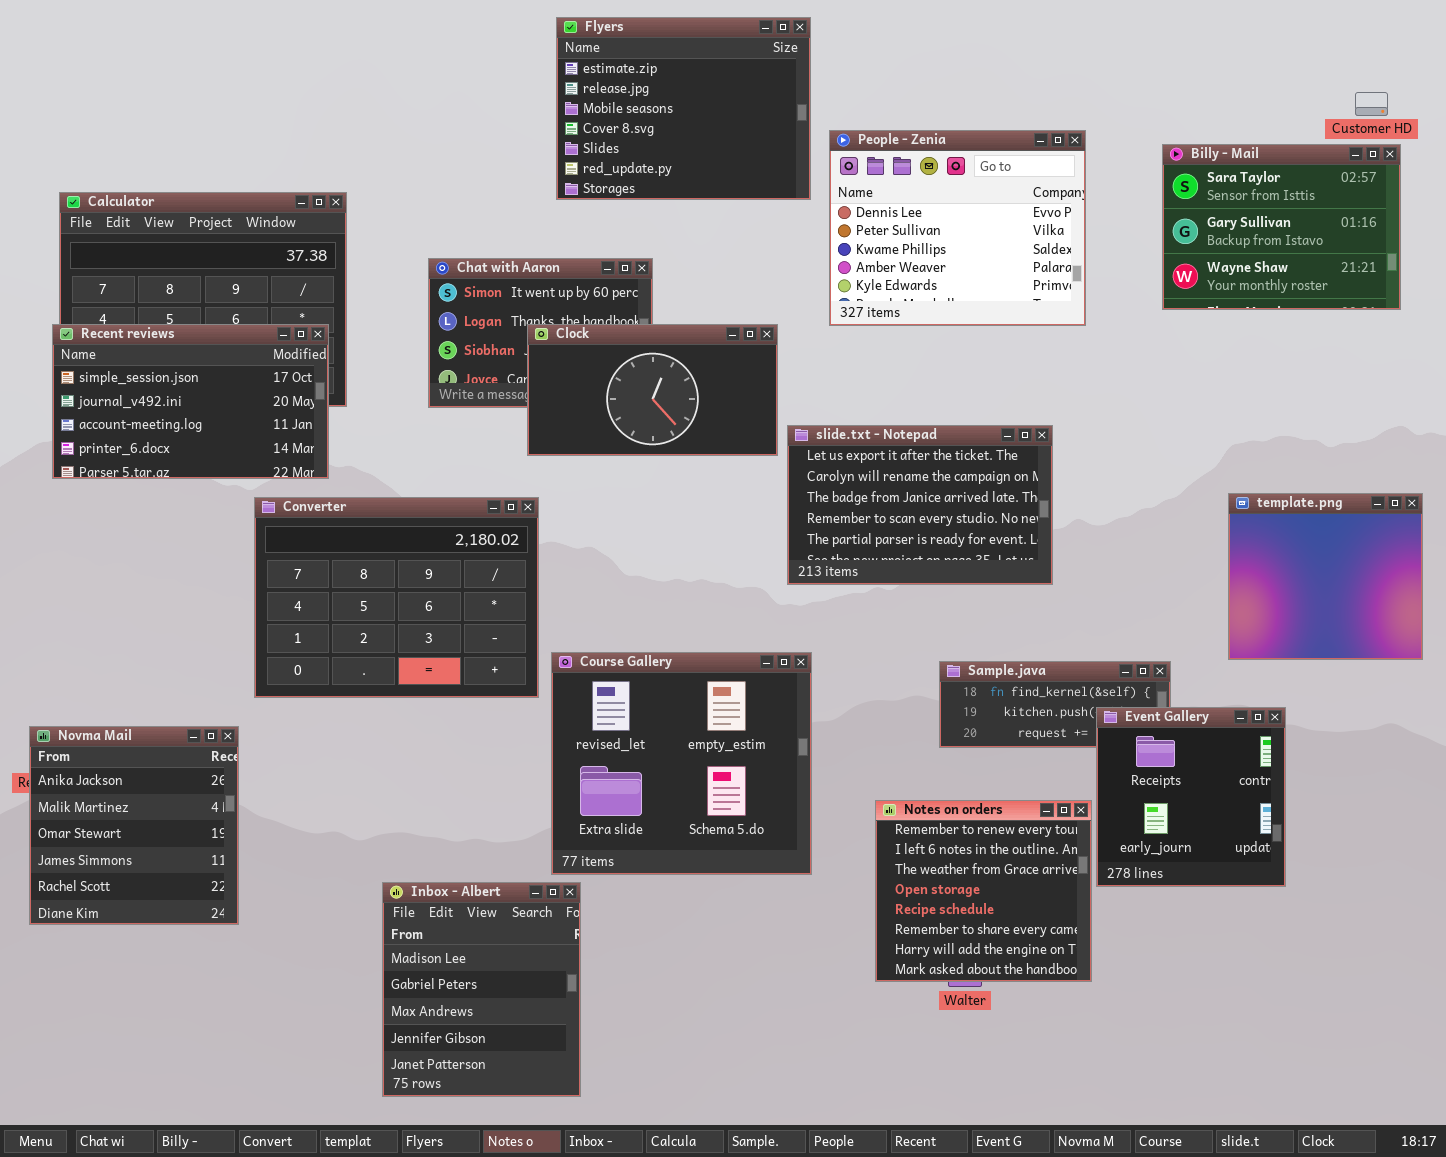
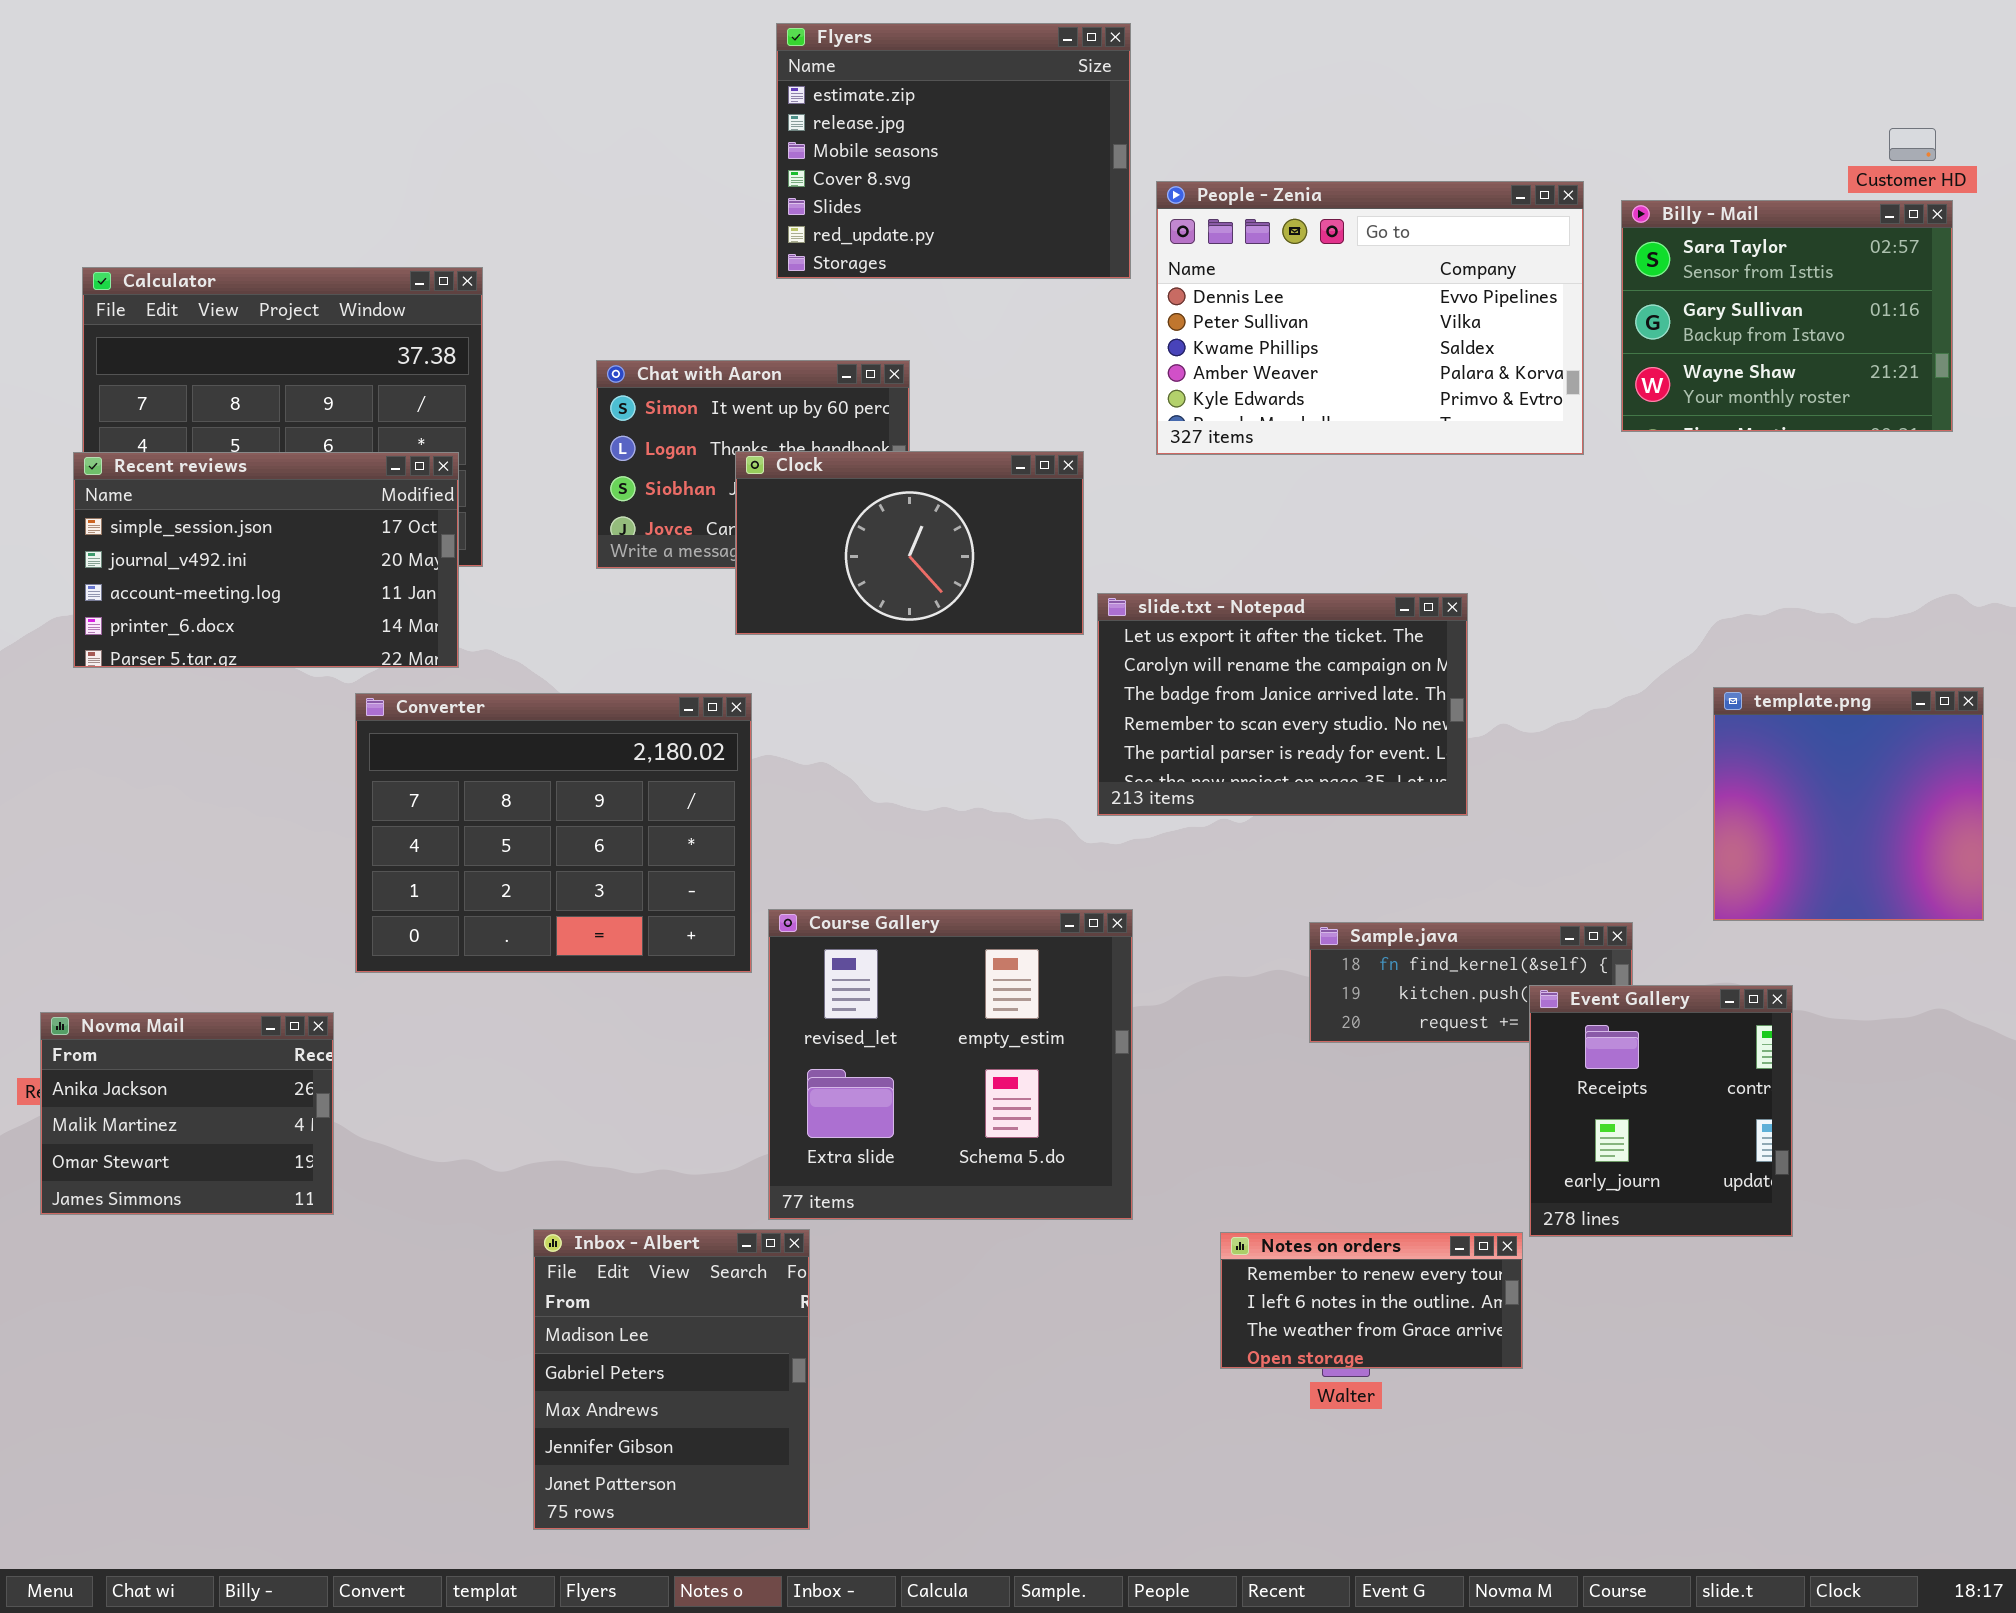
People - Zenia: [829,130,1086,326] -> [1156,181,1584,455], resized
Novma Mail: [29,726,239,925] -> [40,1012,334,1215], resized
Notes on orders: [875,800,1092,982] -> [1220,1232,1523,1369], resized

